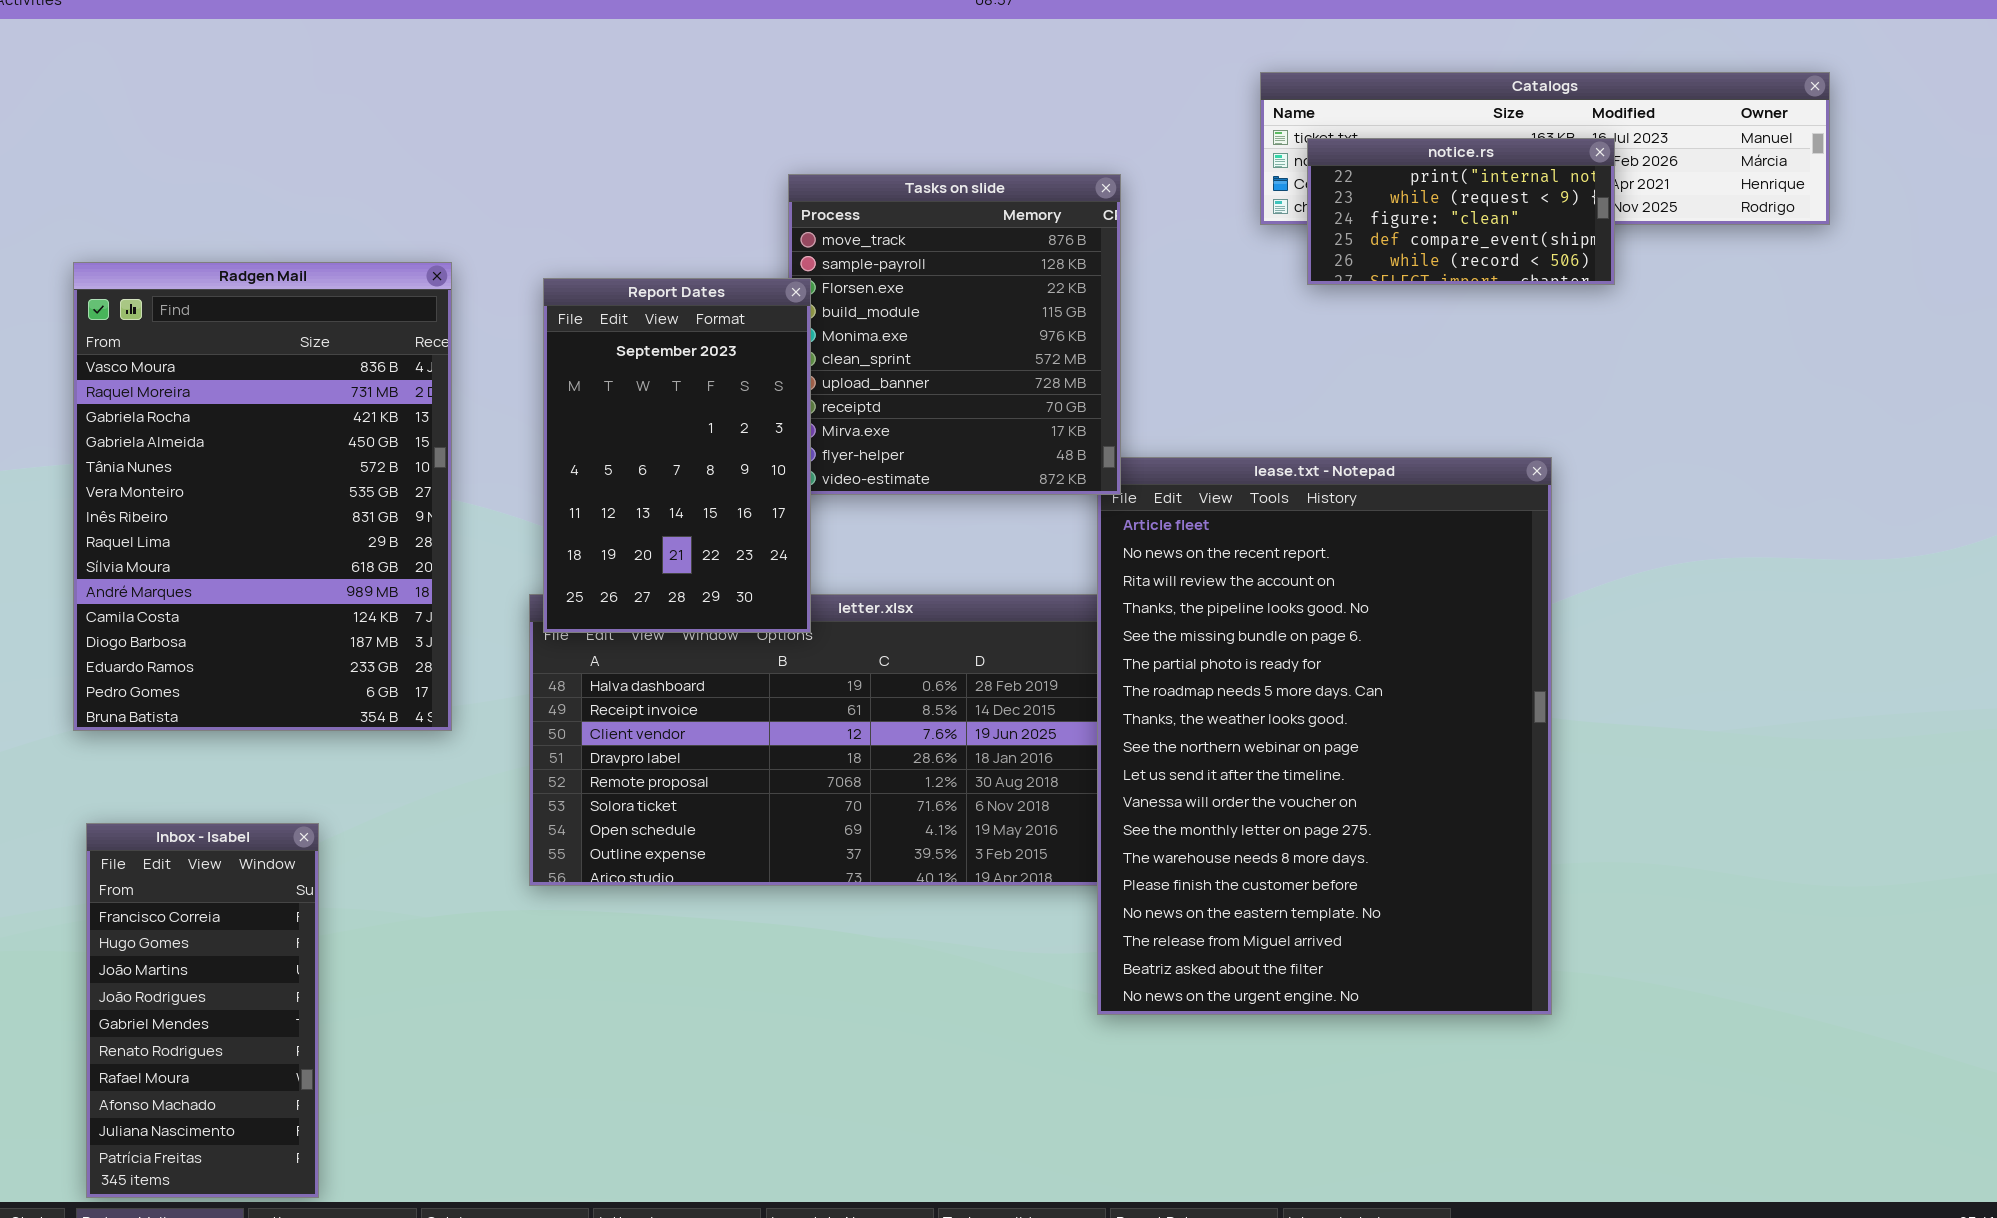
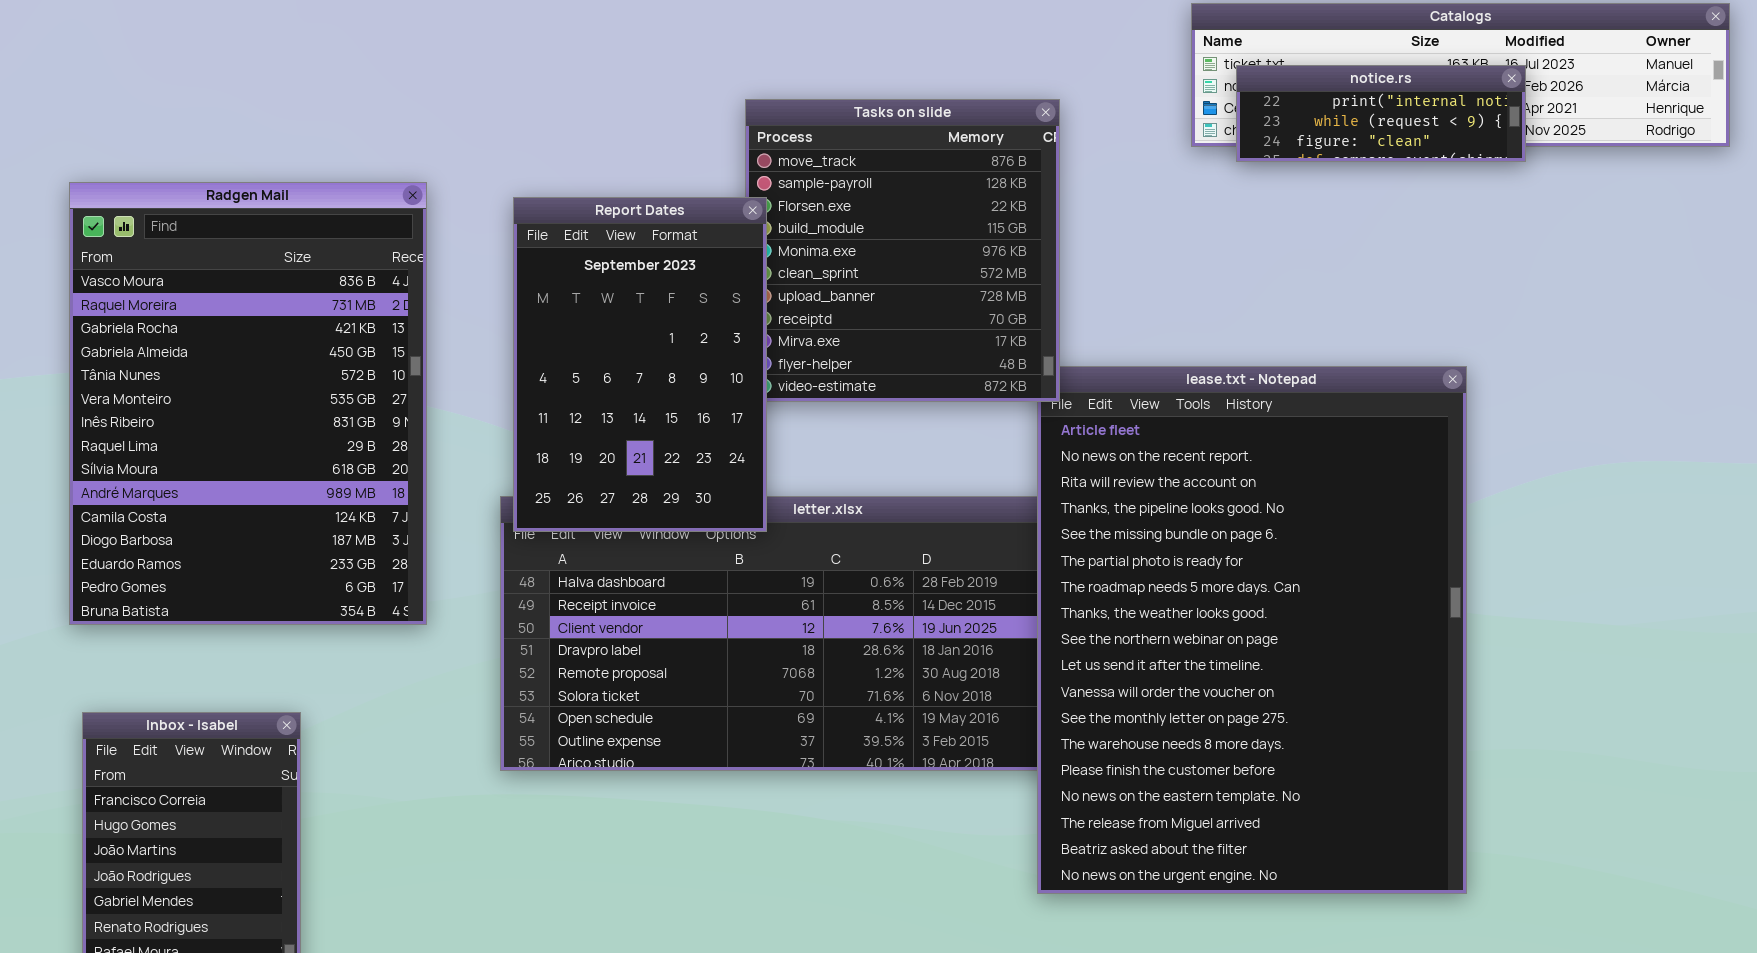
notice.rs: [1307,138,1615,285] -> [1236,65,1526,162], resized

